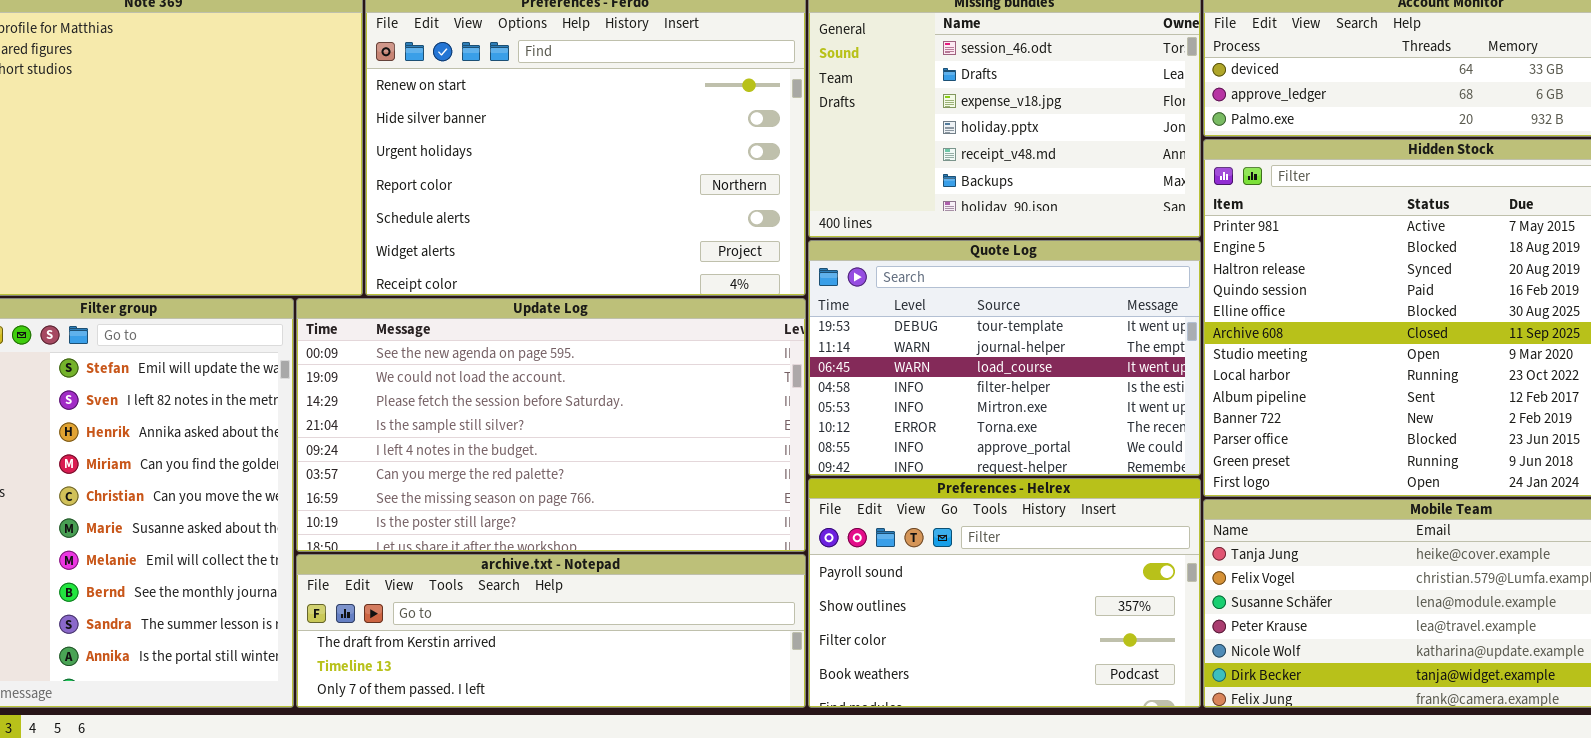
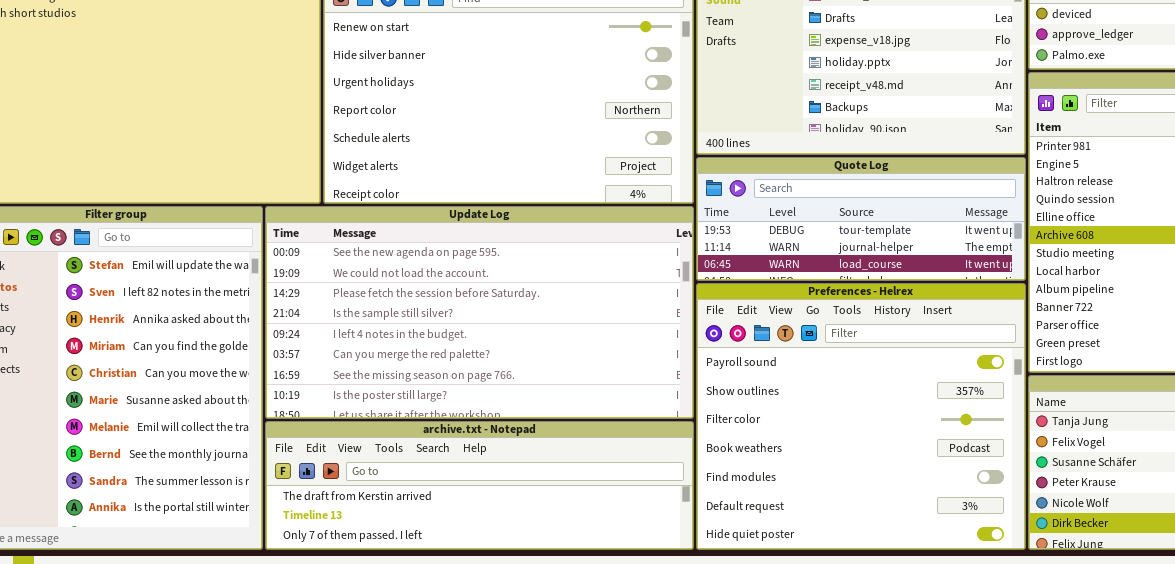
Quote Log: [808,240,1201,476] -> [696,157,1026,281], resized
Preferences - Helrex: [808,478,1201,708] -> [696,283,1026,550], resized

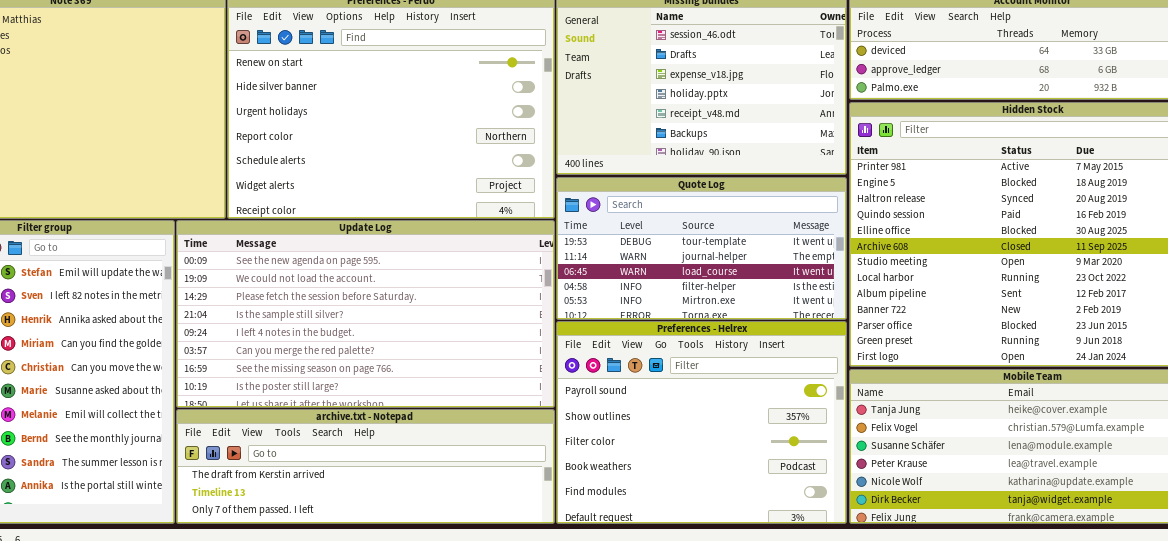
Quote Log: [696,157,1026,281] -> [556,177,847,320], resized
Preferences - Helrex: [696,283,1026,550] -> [556,321,847,524], resized

